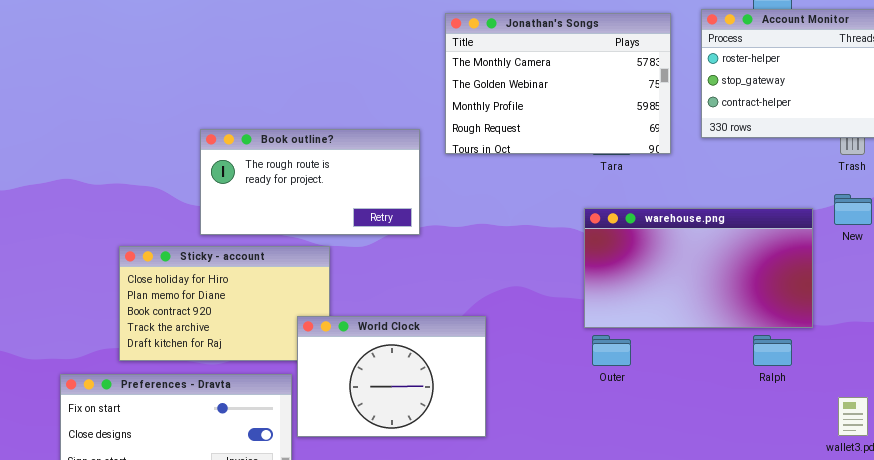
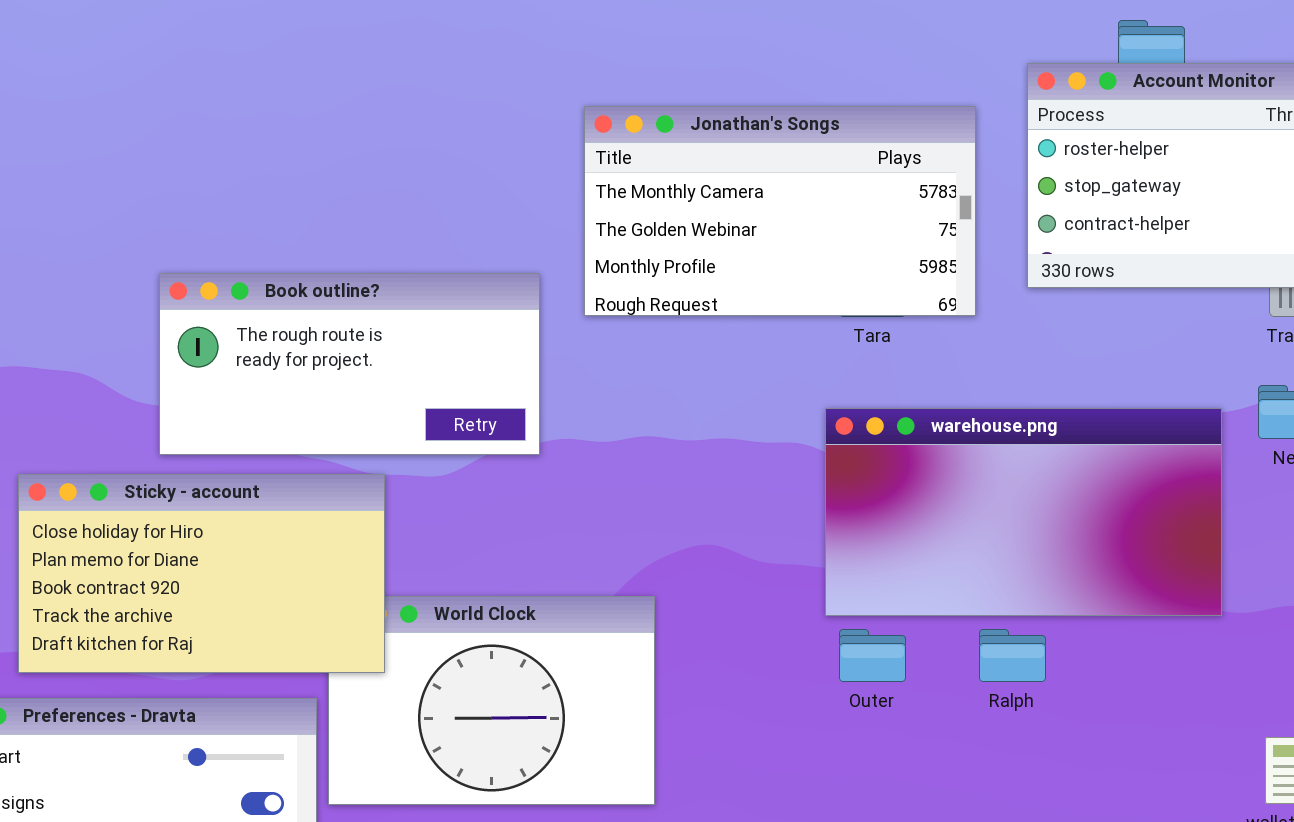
Jonathan's Songs: [445,13,671,154] -> [584,106,976,316], resized
Sticky - account: [119,246,330,361] -> [18,474,385,673], raised
Ralph: [753,335,792,366] -> [979,629,1046,682], moved

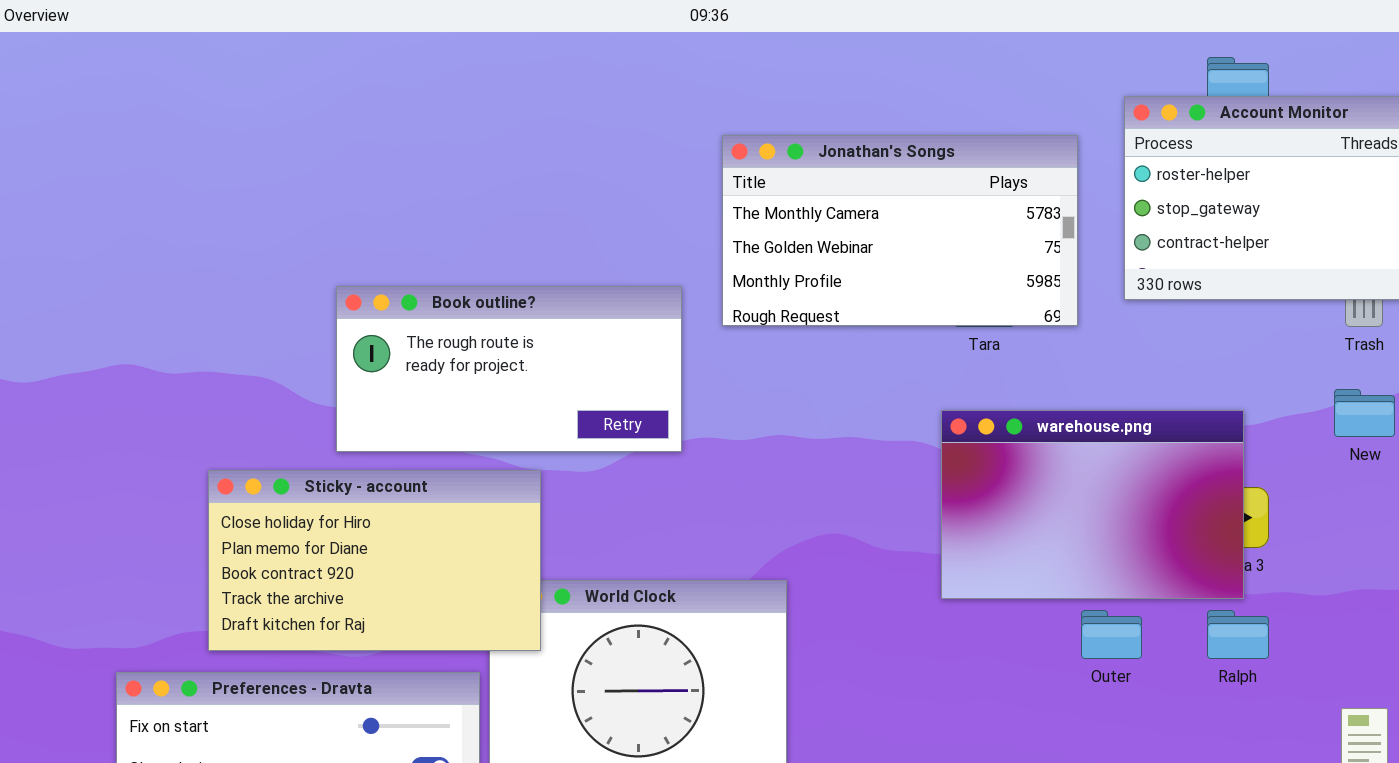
warehouse.png: [825,408,1222,616] -> [941,410,1244,599], resized
Outer: [839,629,906,682] -> [1081,610,1142,659], moved
Ralph: [979,629,1046,682] -> [1207,610,1269,659], moved

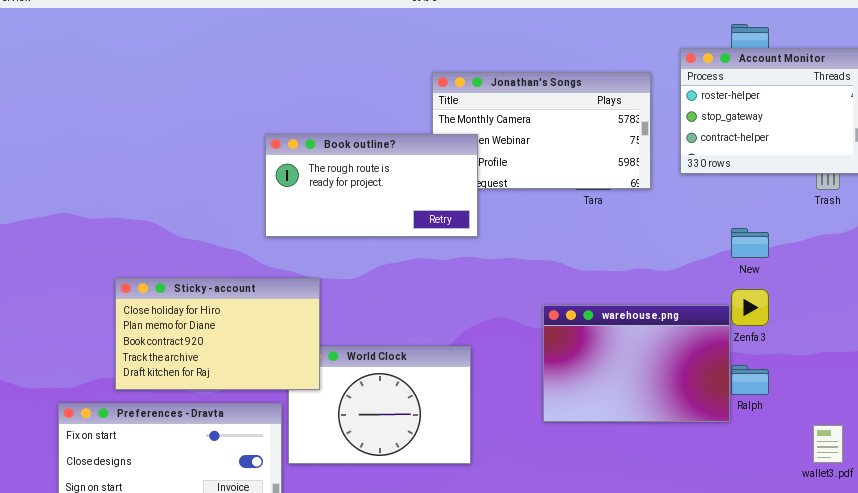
Book outline?: [336,286,682,452] -> [265,134,478,237], moved
New: [1334,389,1395,437] -> [731,228,769,258], moved
warehouse.png: [941,410,1244,599] -> [543,305,730,422], moved

